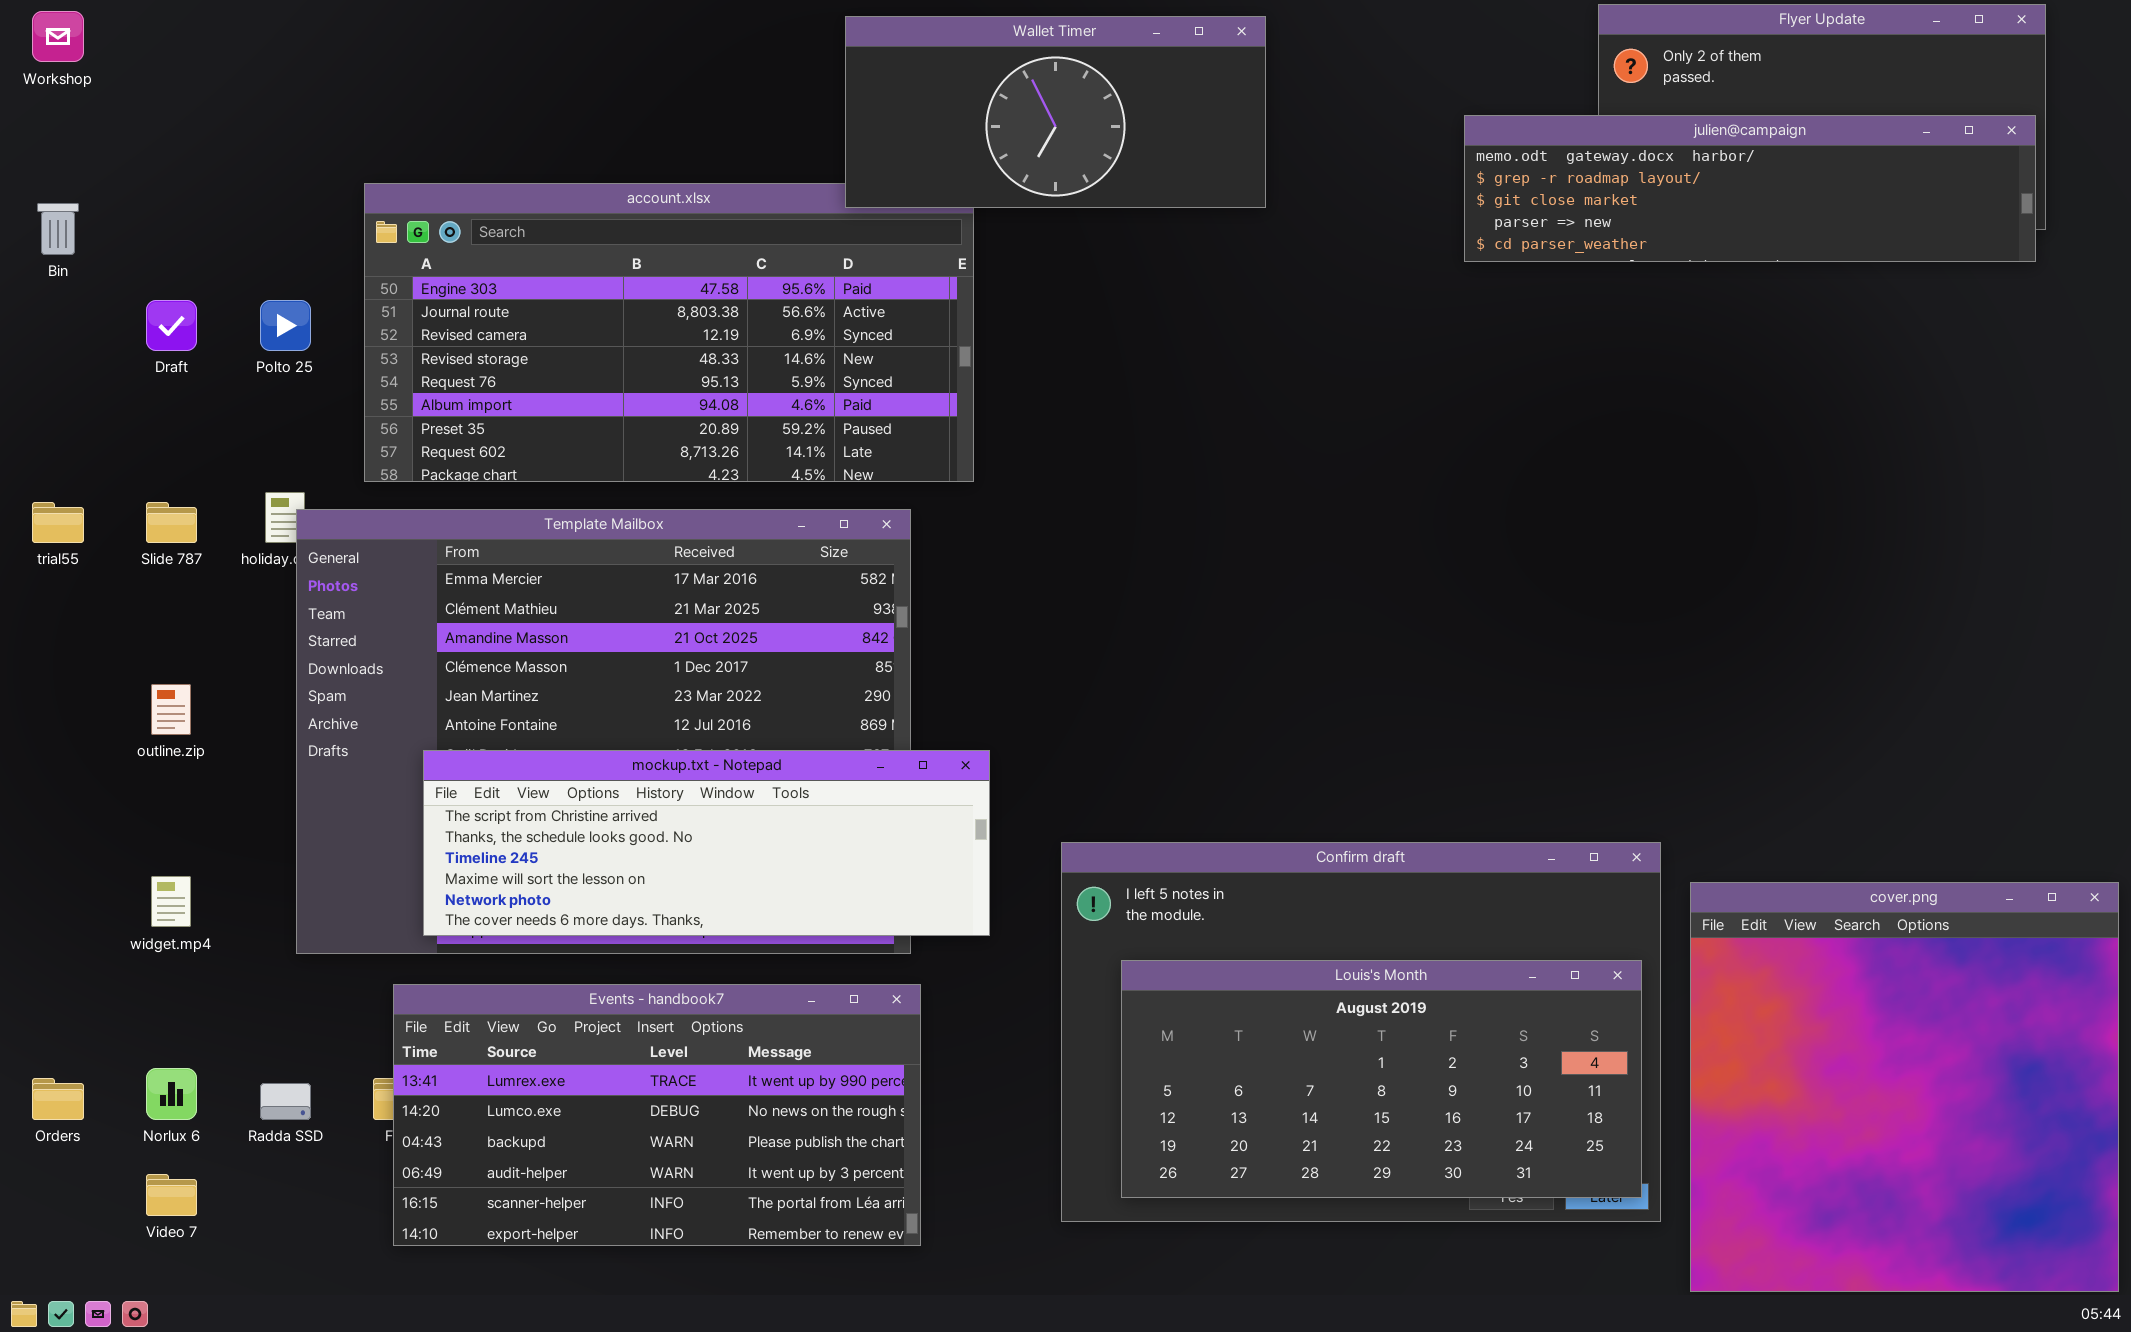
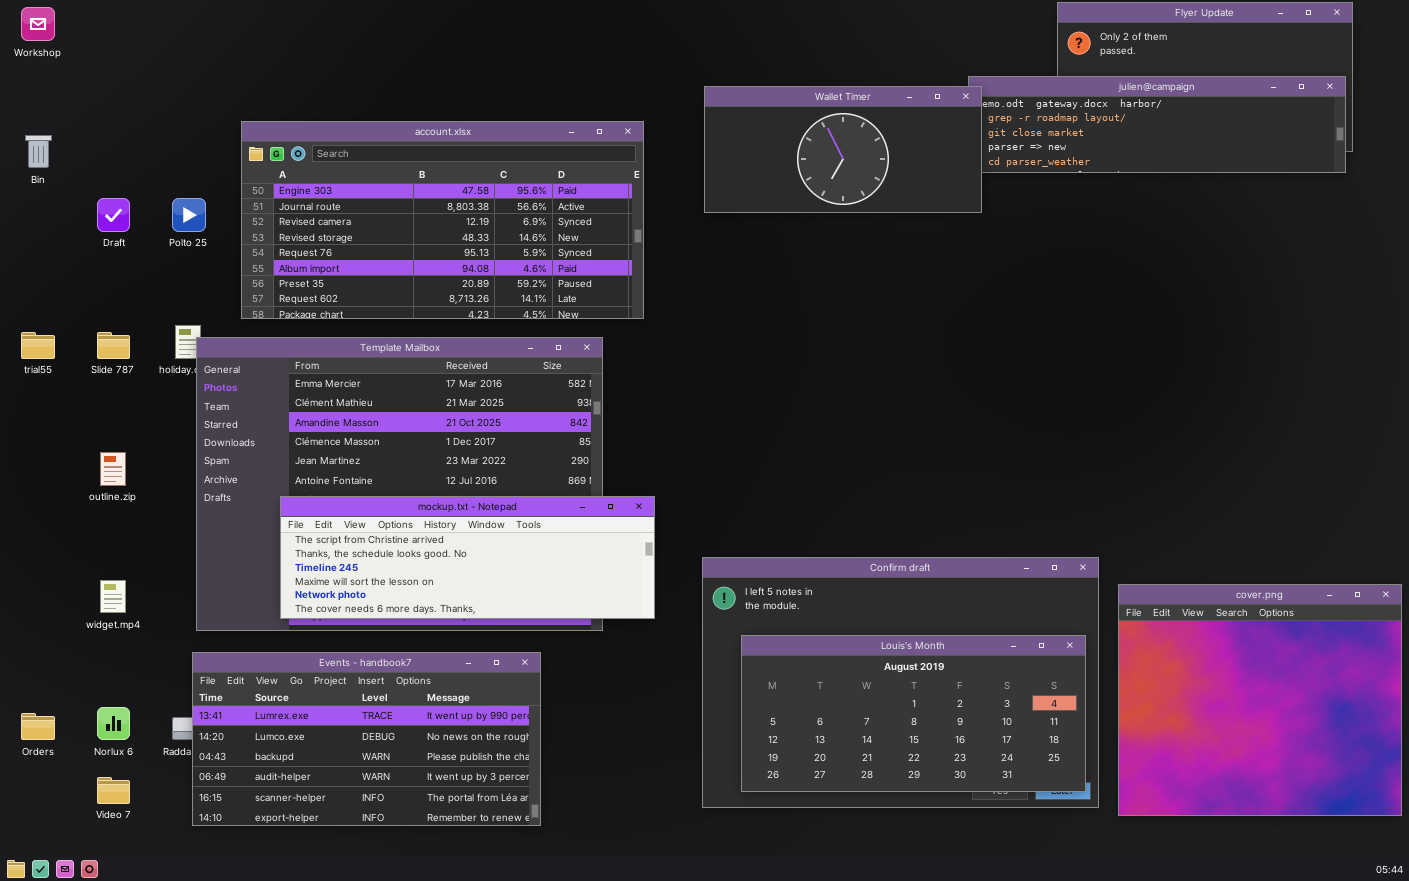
Wallet Timer: [845,16,1266,208] -> [704,86,982,213], moved
cover.png: [1690,882,2119,1292] -> [1118,584,1402,816], resized
Events - handbook7: [393,984,921,1246] -> [192,652,541,826], moved

